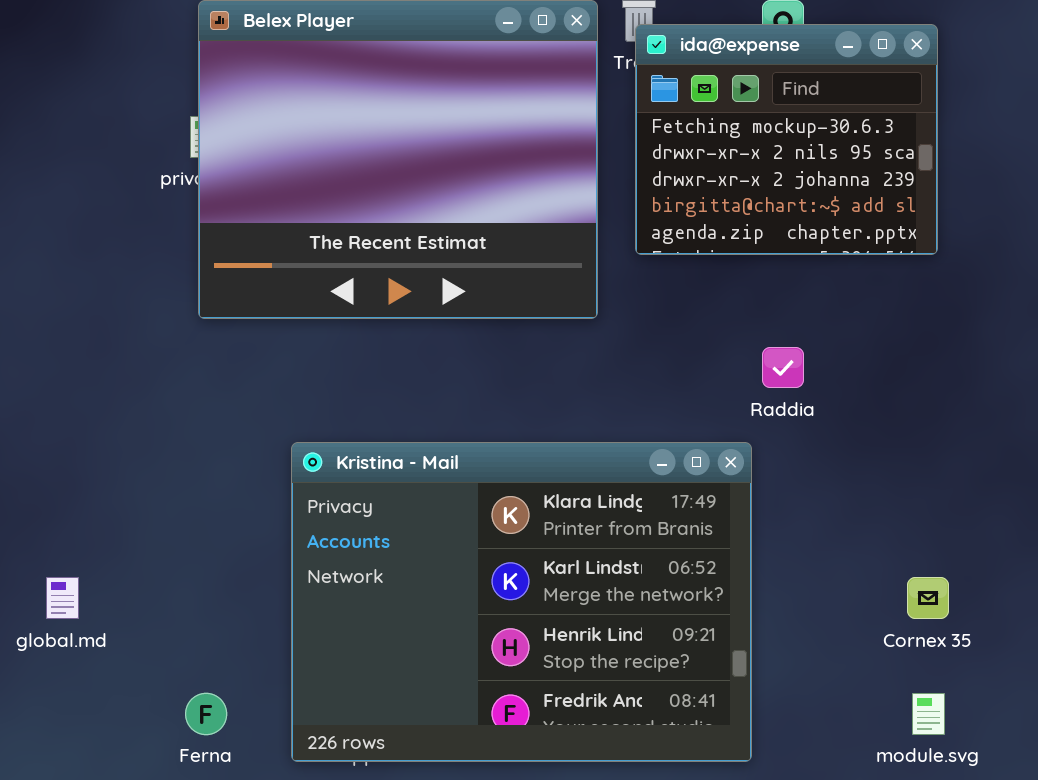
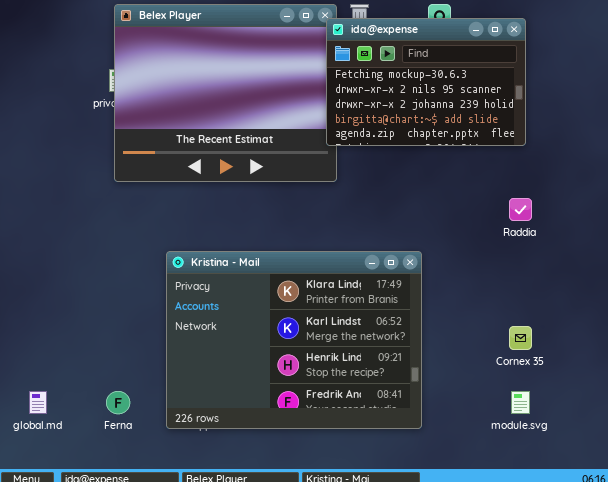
ida@expense: [635,24,938,255] -> [326,18,526,146], resized
Raddia: [762,347,804,388] -> [509,198,532,221], moved
global.md: [46,577,79,619] -> [29,391,47,414], moved

